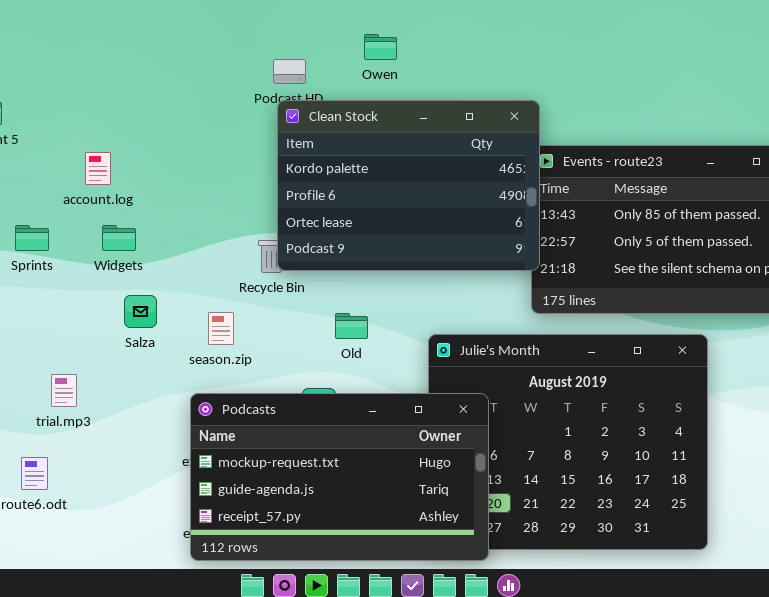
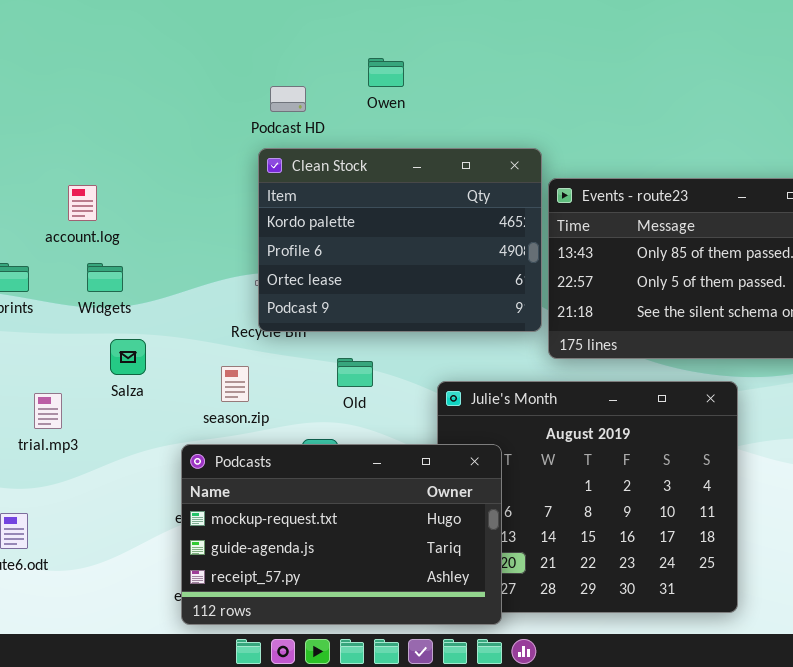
Clean Stock: [277,100,540,271] -> [258,148,542,332], moved
season.zip: [208,312,234,345] -> [221,366,249,402], moved
trial.mp3: [51,374,77,407] -> [34,393,62,429], moved

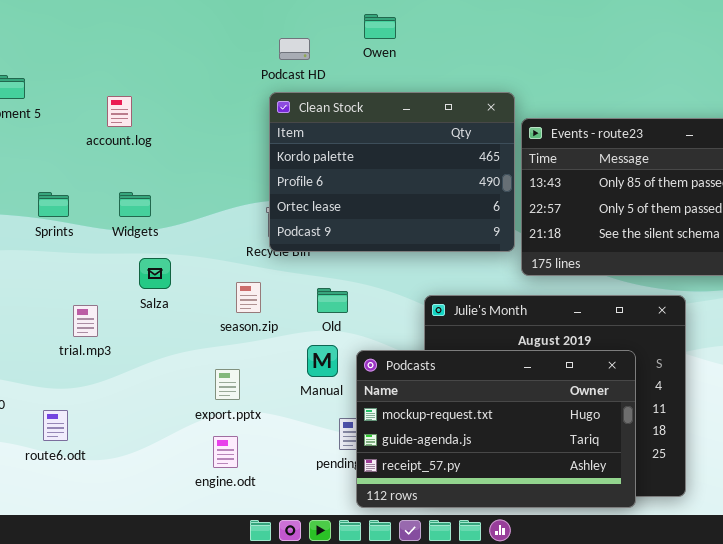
account.log: [68,185,97,221] -> [107,96,132,127], moved
Old: [337,358,373,387] -> [317,288,348,313], moved
Podcasts: [181,444,502,625] -> [356,350,636,508], moved

